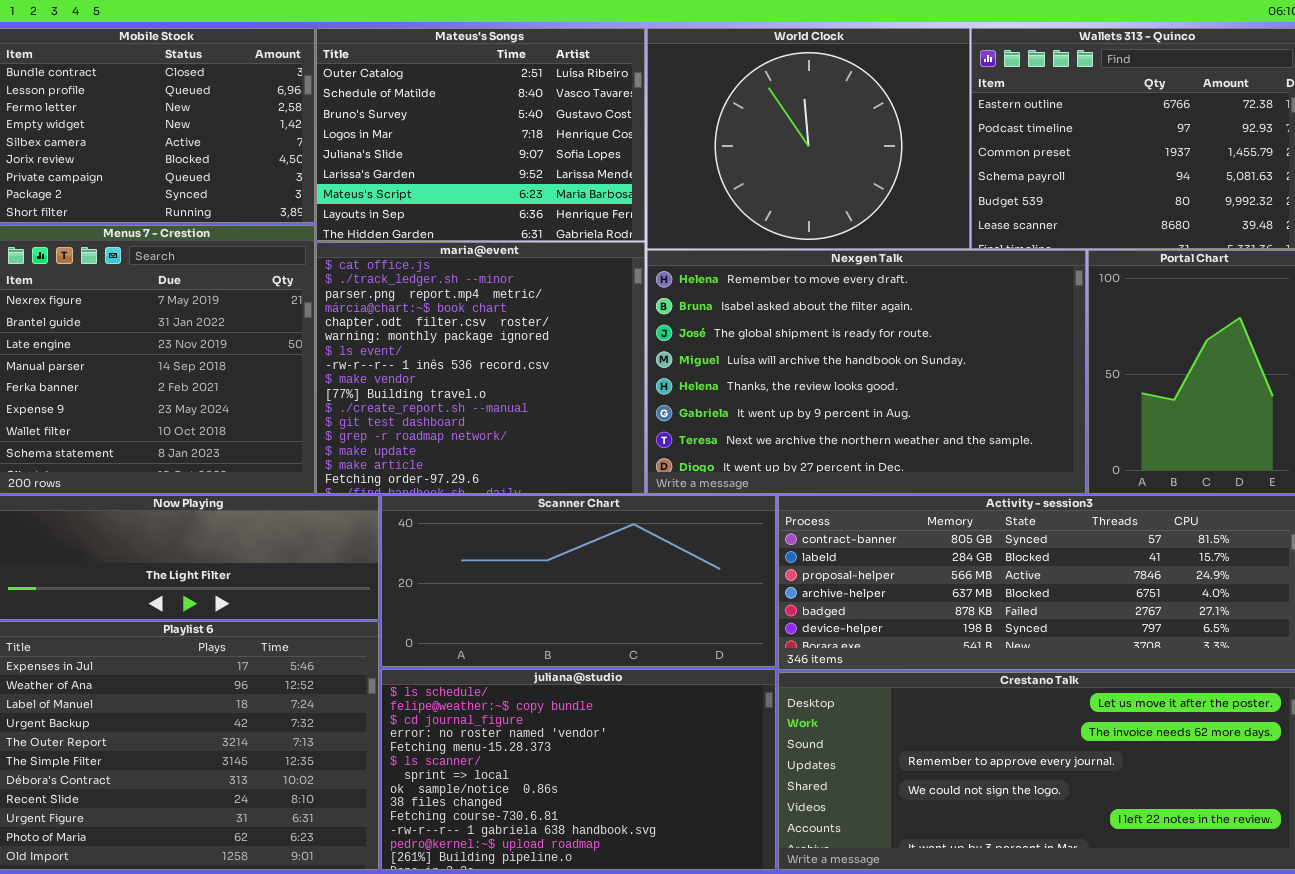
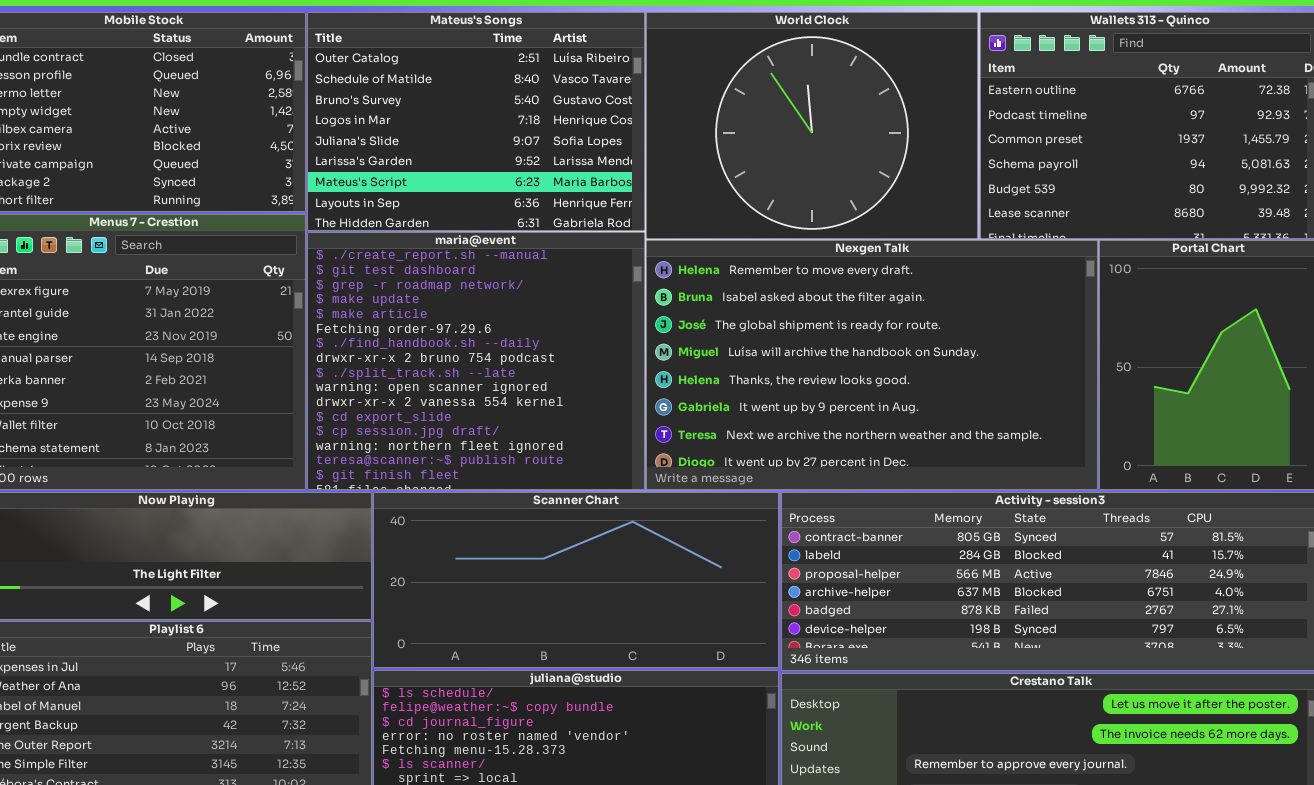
maria@event: [316,242,645,494] -> [307,232,645,490], scrolled down 10 rows

